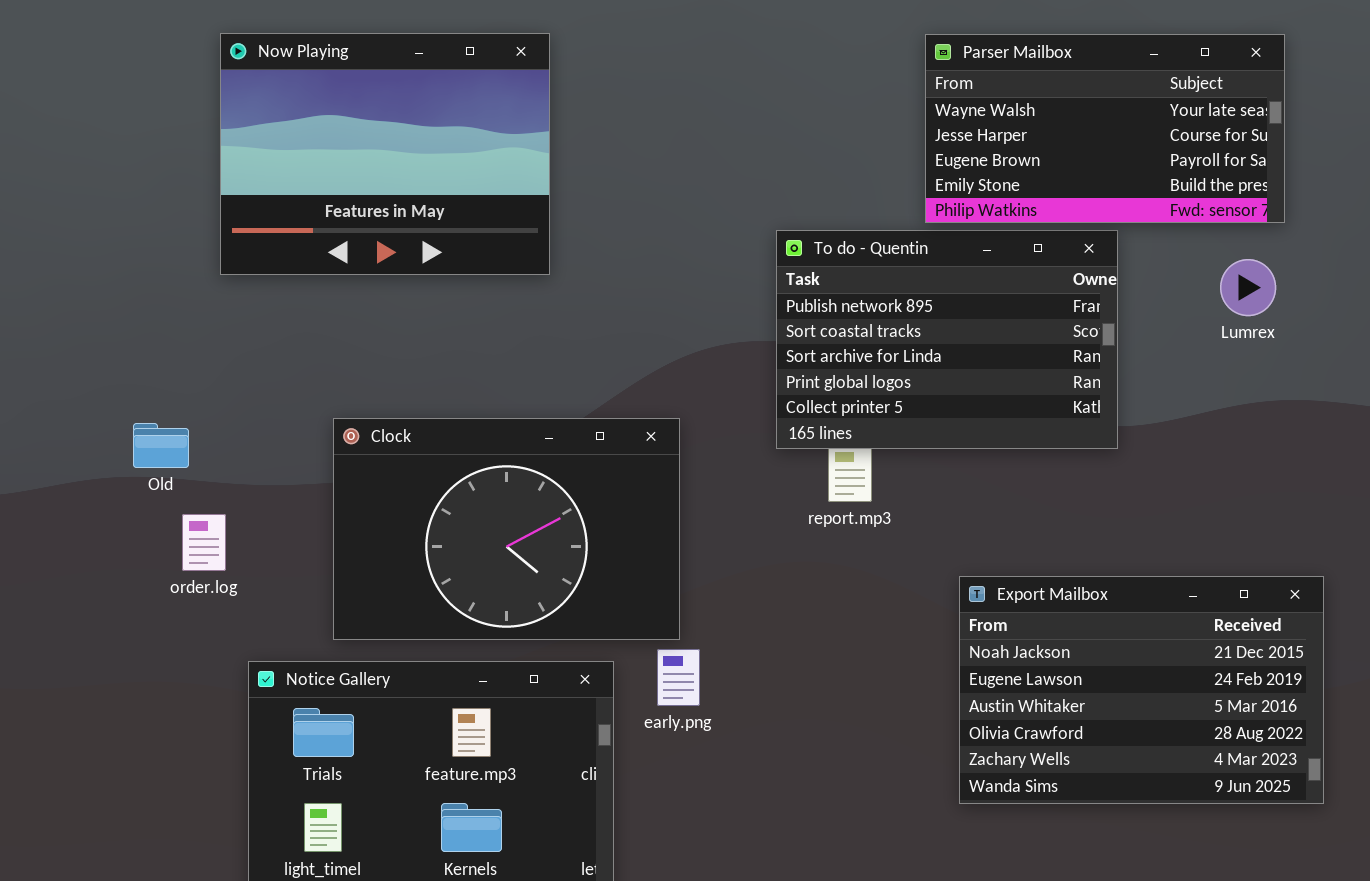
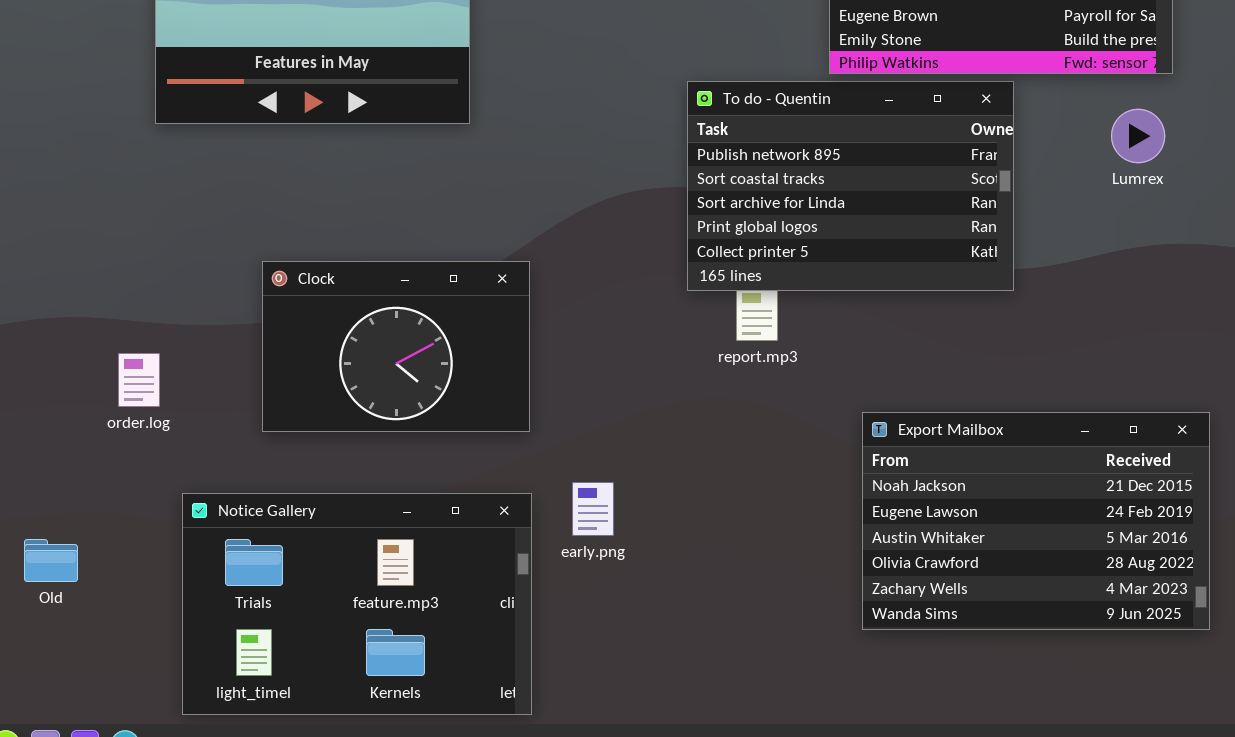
Clock: [333,418,680,640] -> [262,261,530,432], resized
Old: [133,423,189,468] -> [24,539,78,582], moved

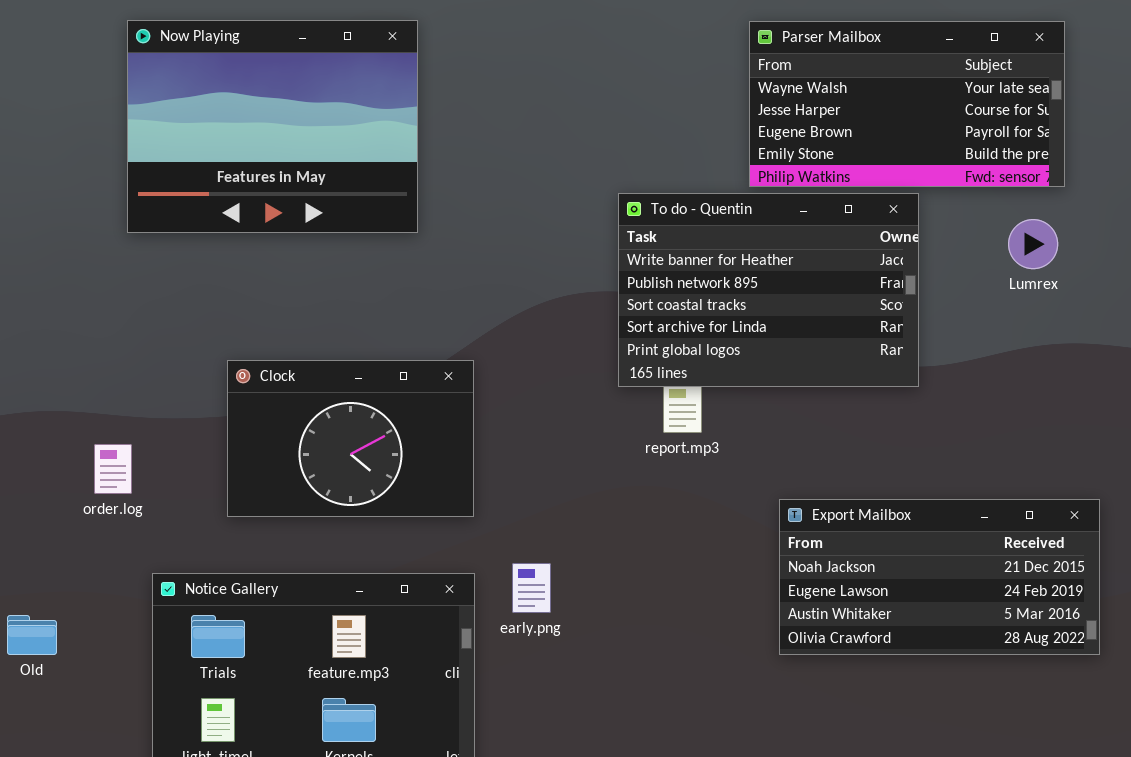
To do - Quentin: [687,81,1014,291] -> [618,193,919,387], scrolled up 1 row
Export Mailbox: [862,412,1210,630] -> [779,499,1100,655], resized

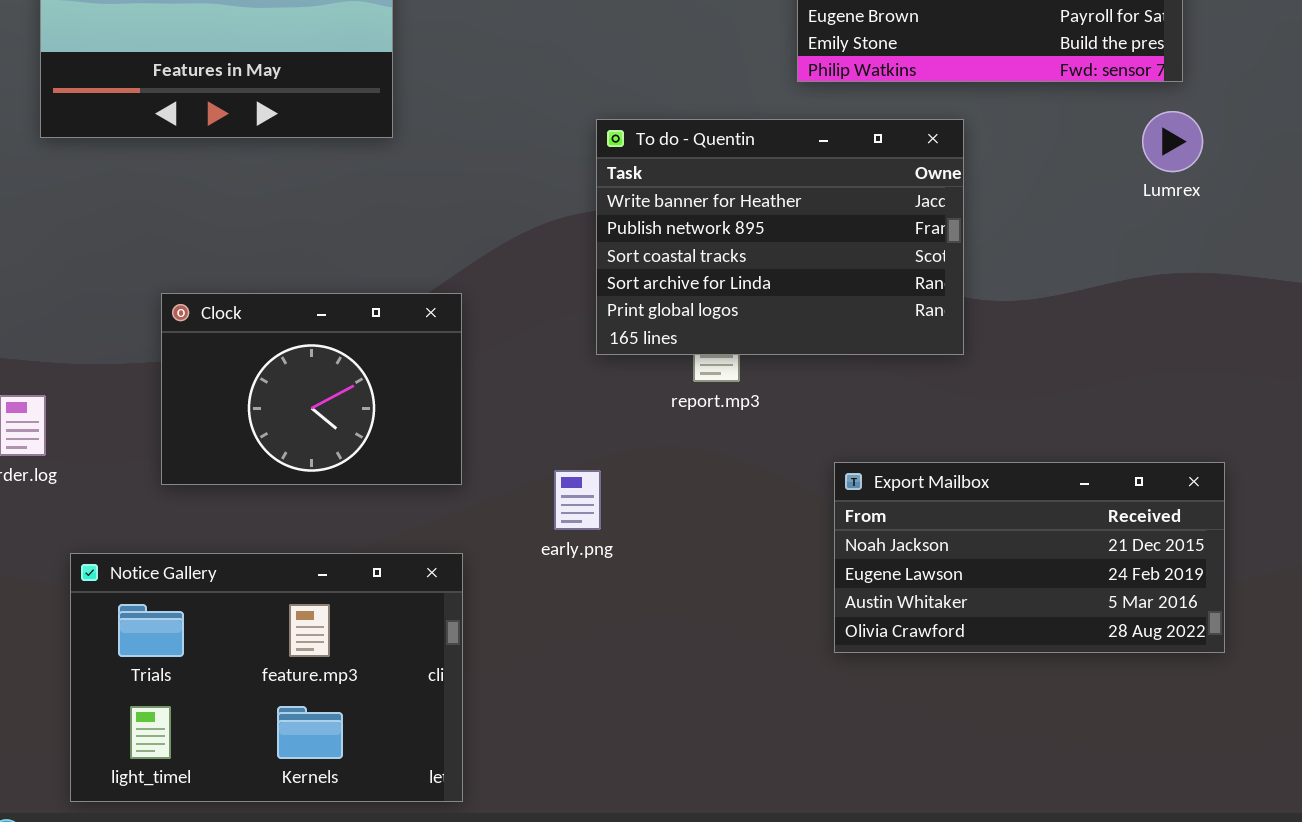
To do - Quentin: [618,193,919,387] -> [596,119,964,355], moved
Lumrex: [1008,219,1058,269] -> [1142,111,1203,172], moved
early.png: [512,563,551,613] -> [554,470,601,530], moved

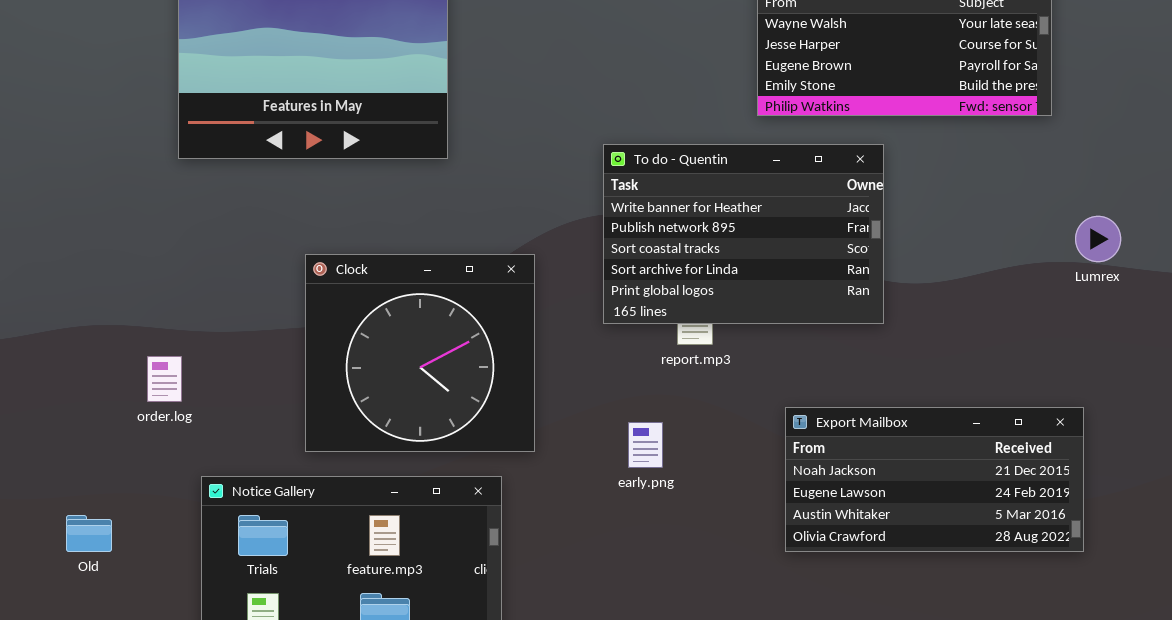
Lumrex: [1142,111,1203,172] -> [1075,216,1121,262], moved
Clock: [161,293,462,485] -> [305,254,535,452], moved, resized
early.png: [554,470,601,530] -> [628,422,663,468], moved

